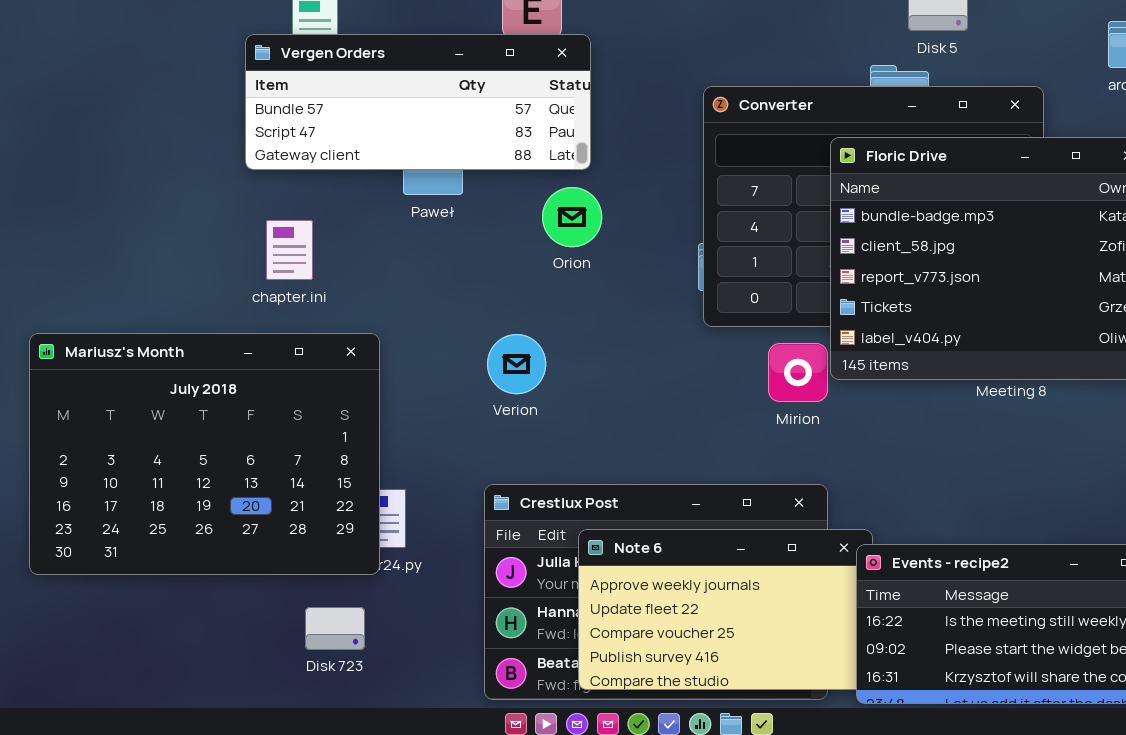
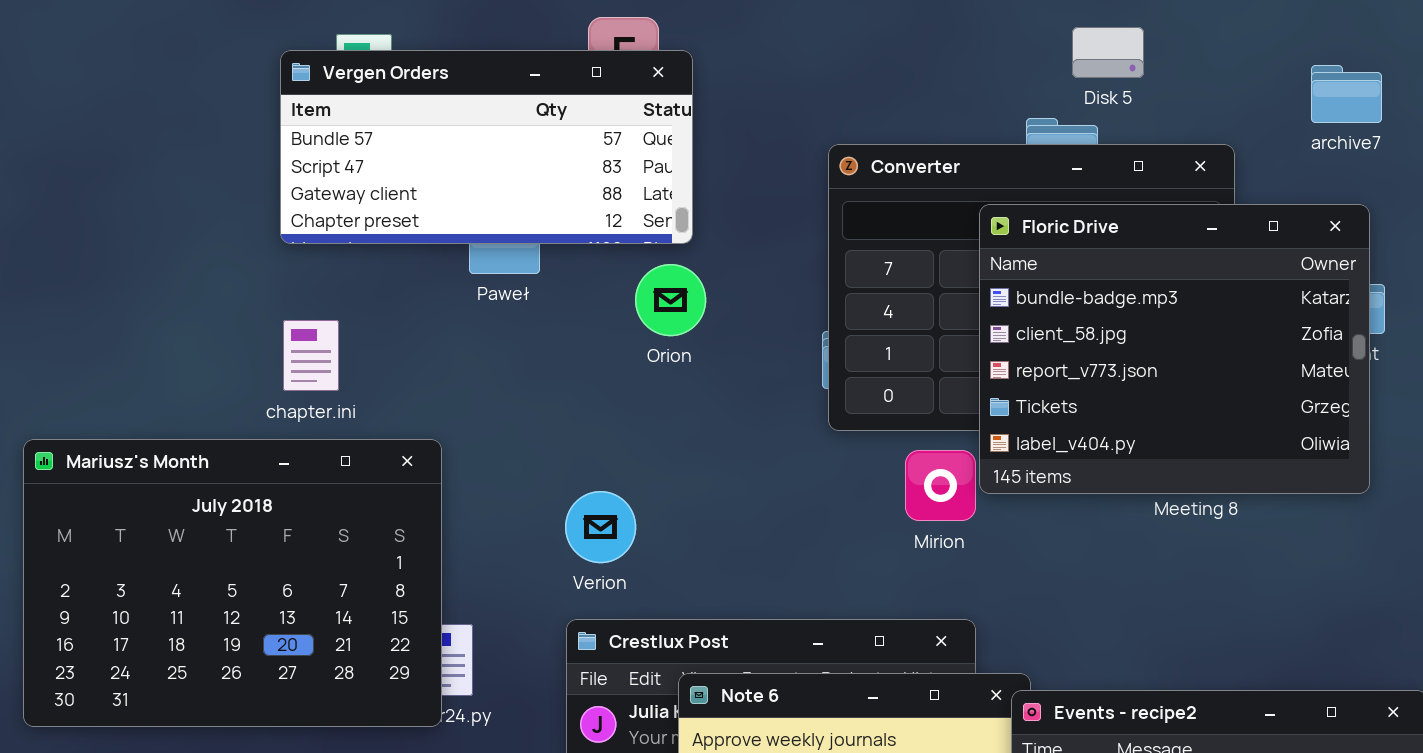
Vergen Orders: [245,34,591,170] -> [280,50,693,244], resized
chapter.ini: [266,220,313,280] -> [283,320,339,391], moved
Verion: [487,334,546,394] -> [565,491,636,563], moved

